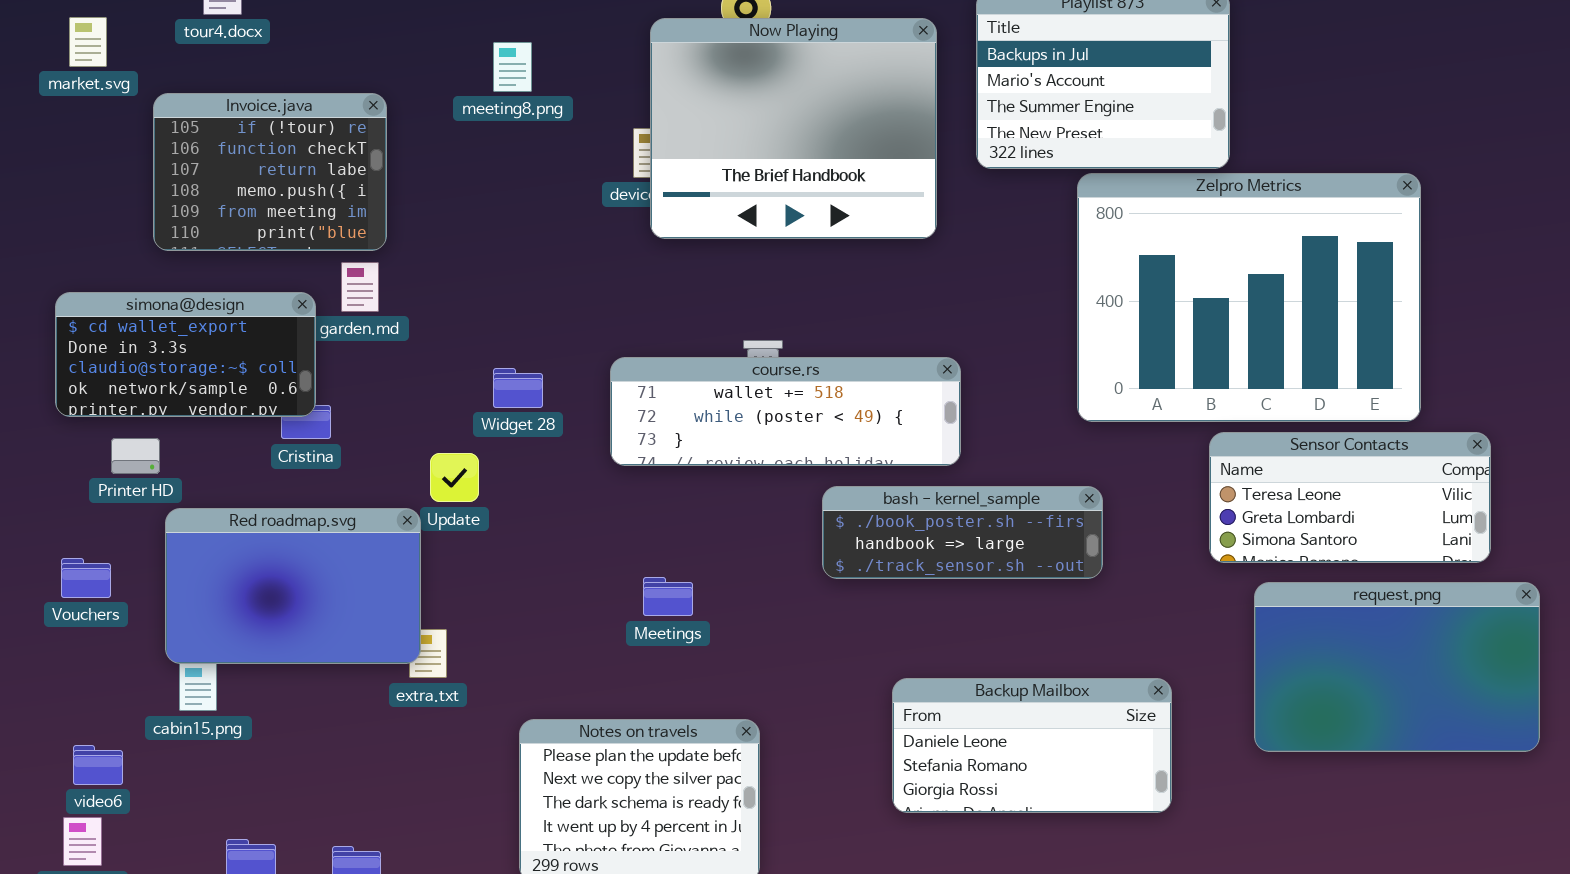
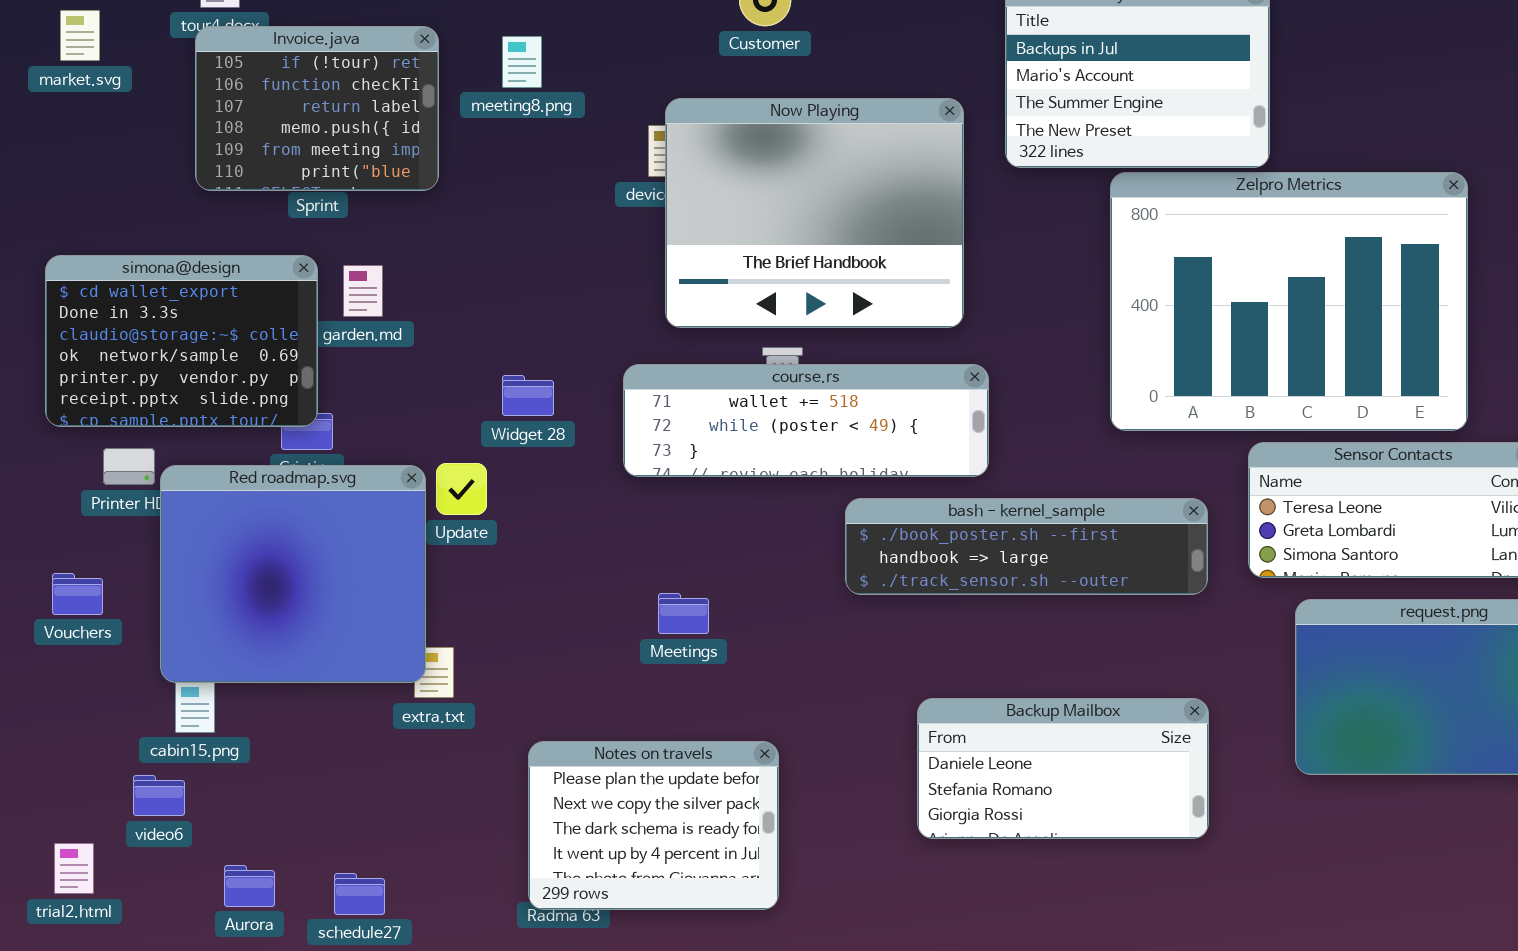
Now Playing: [650,18,937,239] -> [665,98,964,328], moved
Invoice.java: [153,93,387,251] -> [195,26,439,191], moved
simona@design: [55,292,316,417] -> [45,255,318,427], resized
bash - kernel_sample: [822,486,1103,579] -> [845,498,1208,595], resized
Red roadmap.svg: [165,508,421,664] -> [160,465,426,683], resized
video6: [73,745,123,785] -> [133,775,185,816], moved

